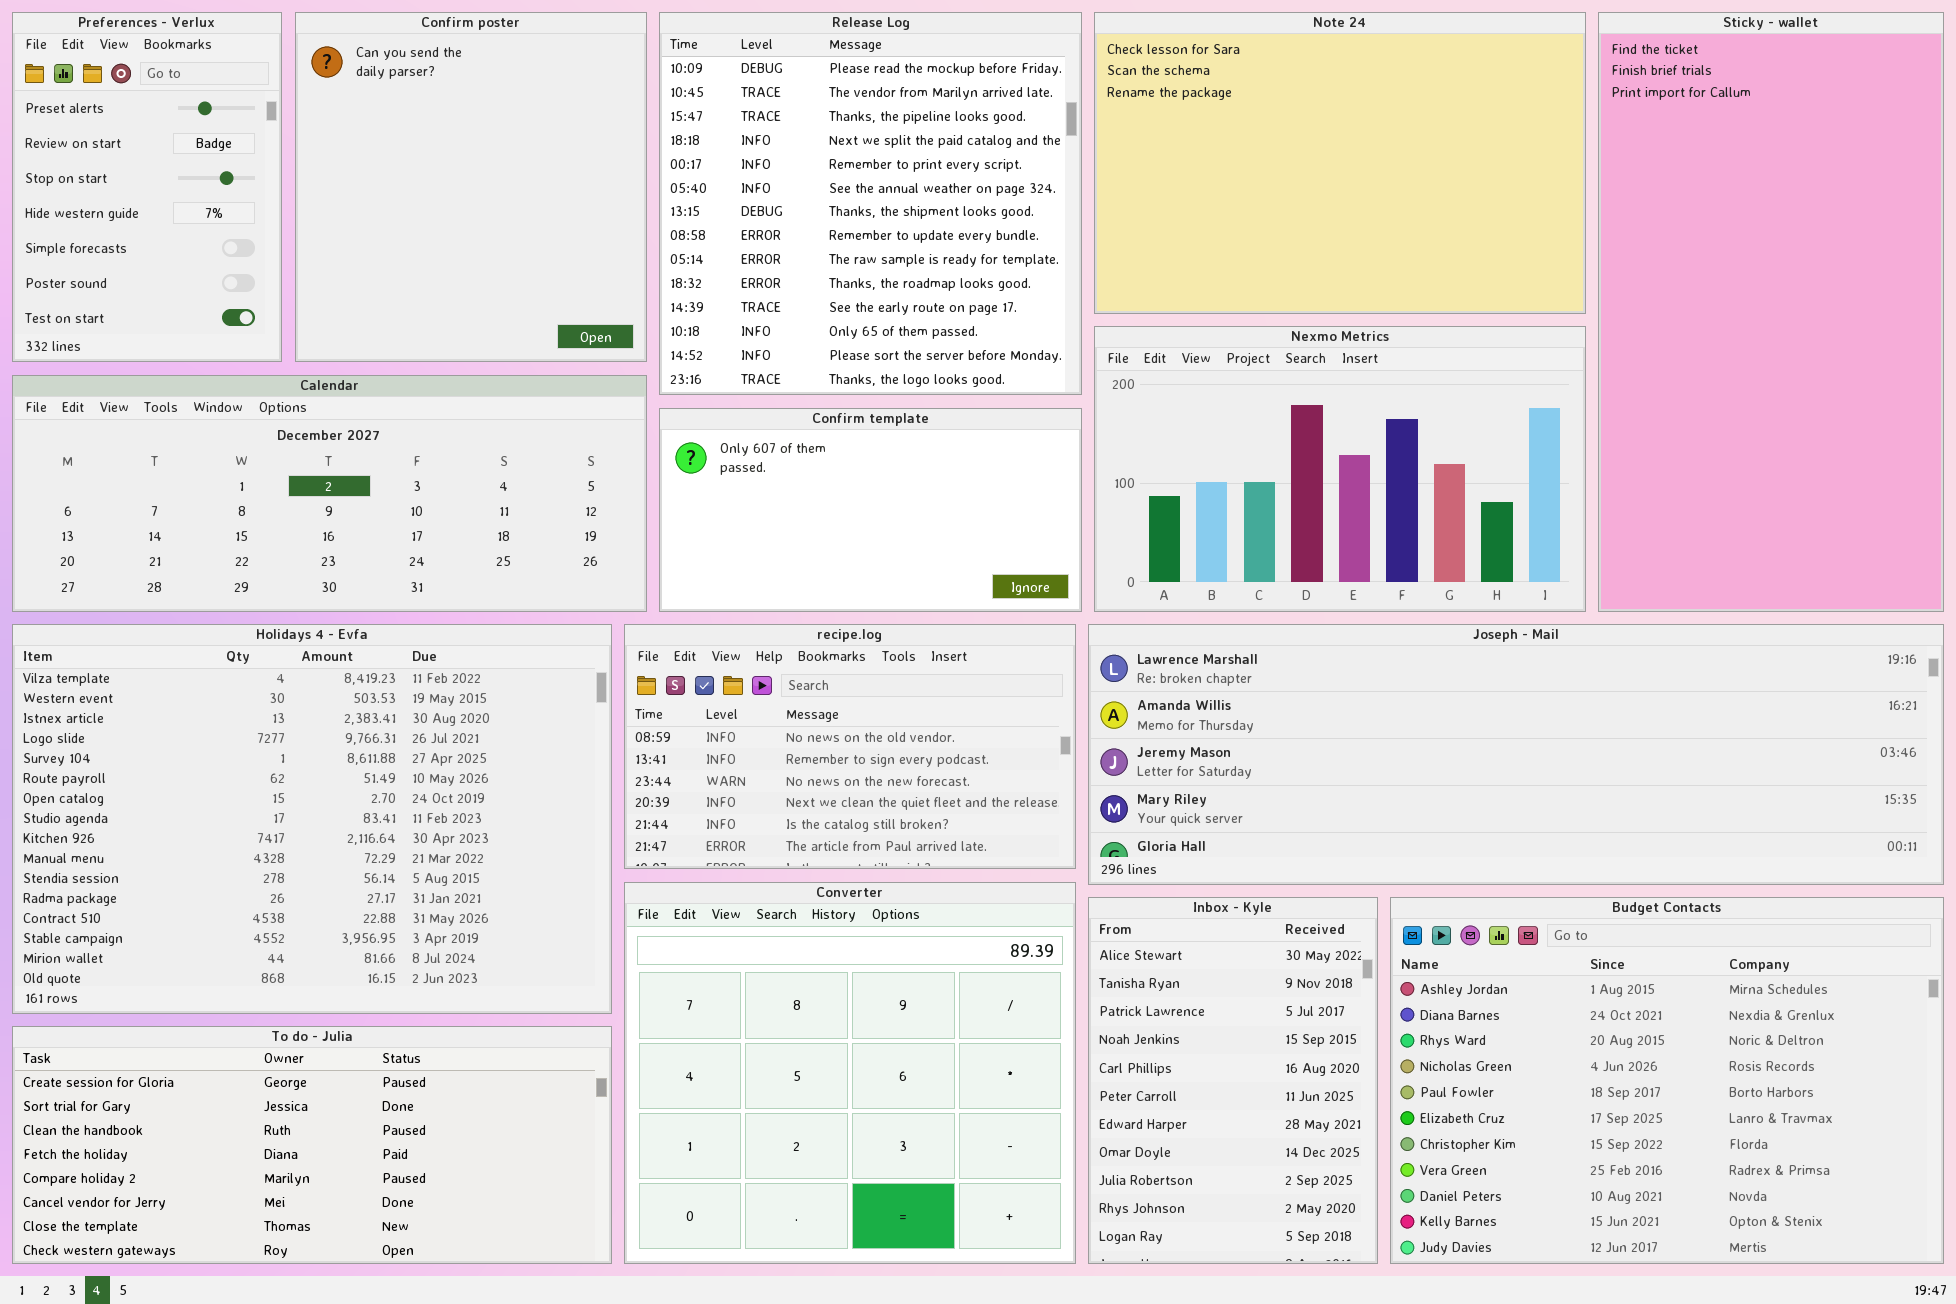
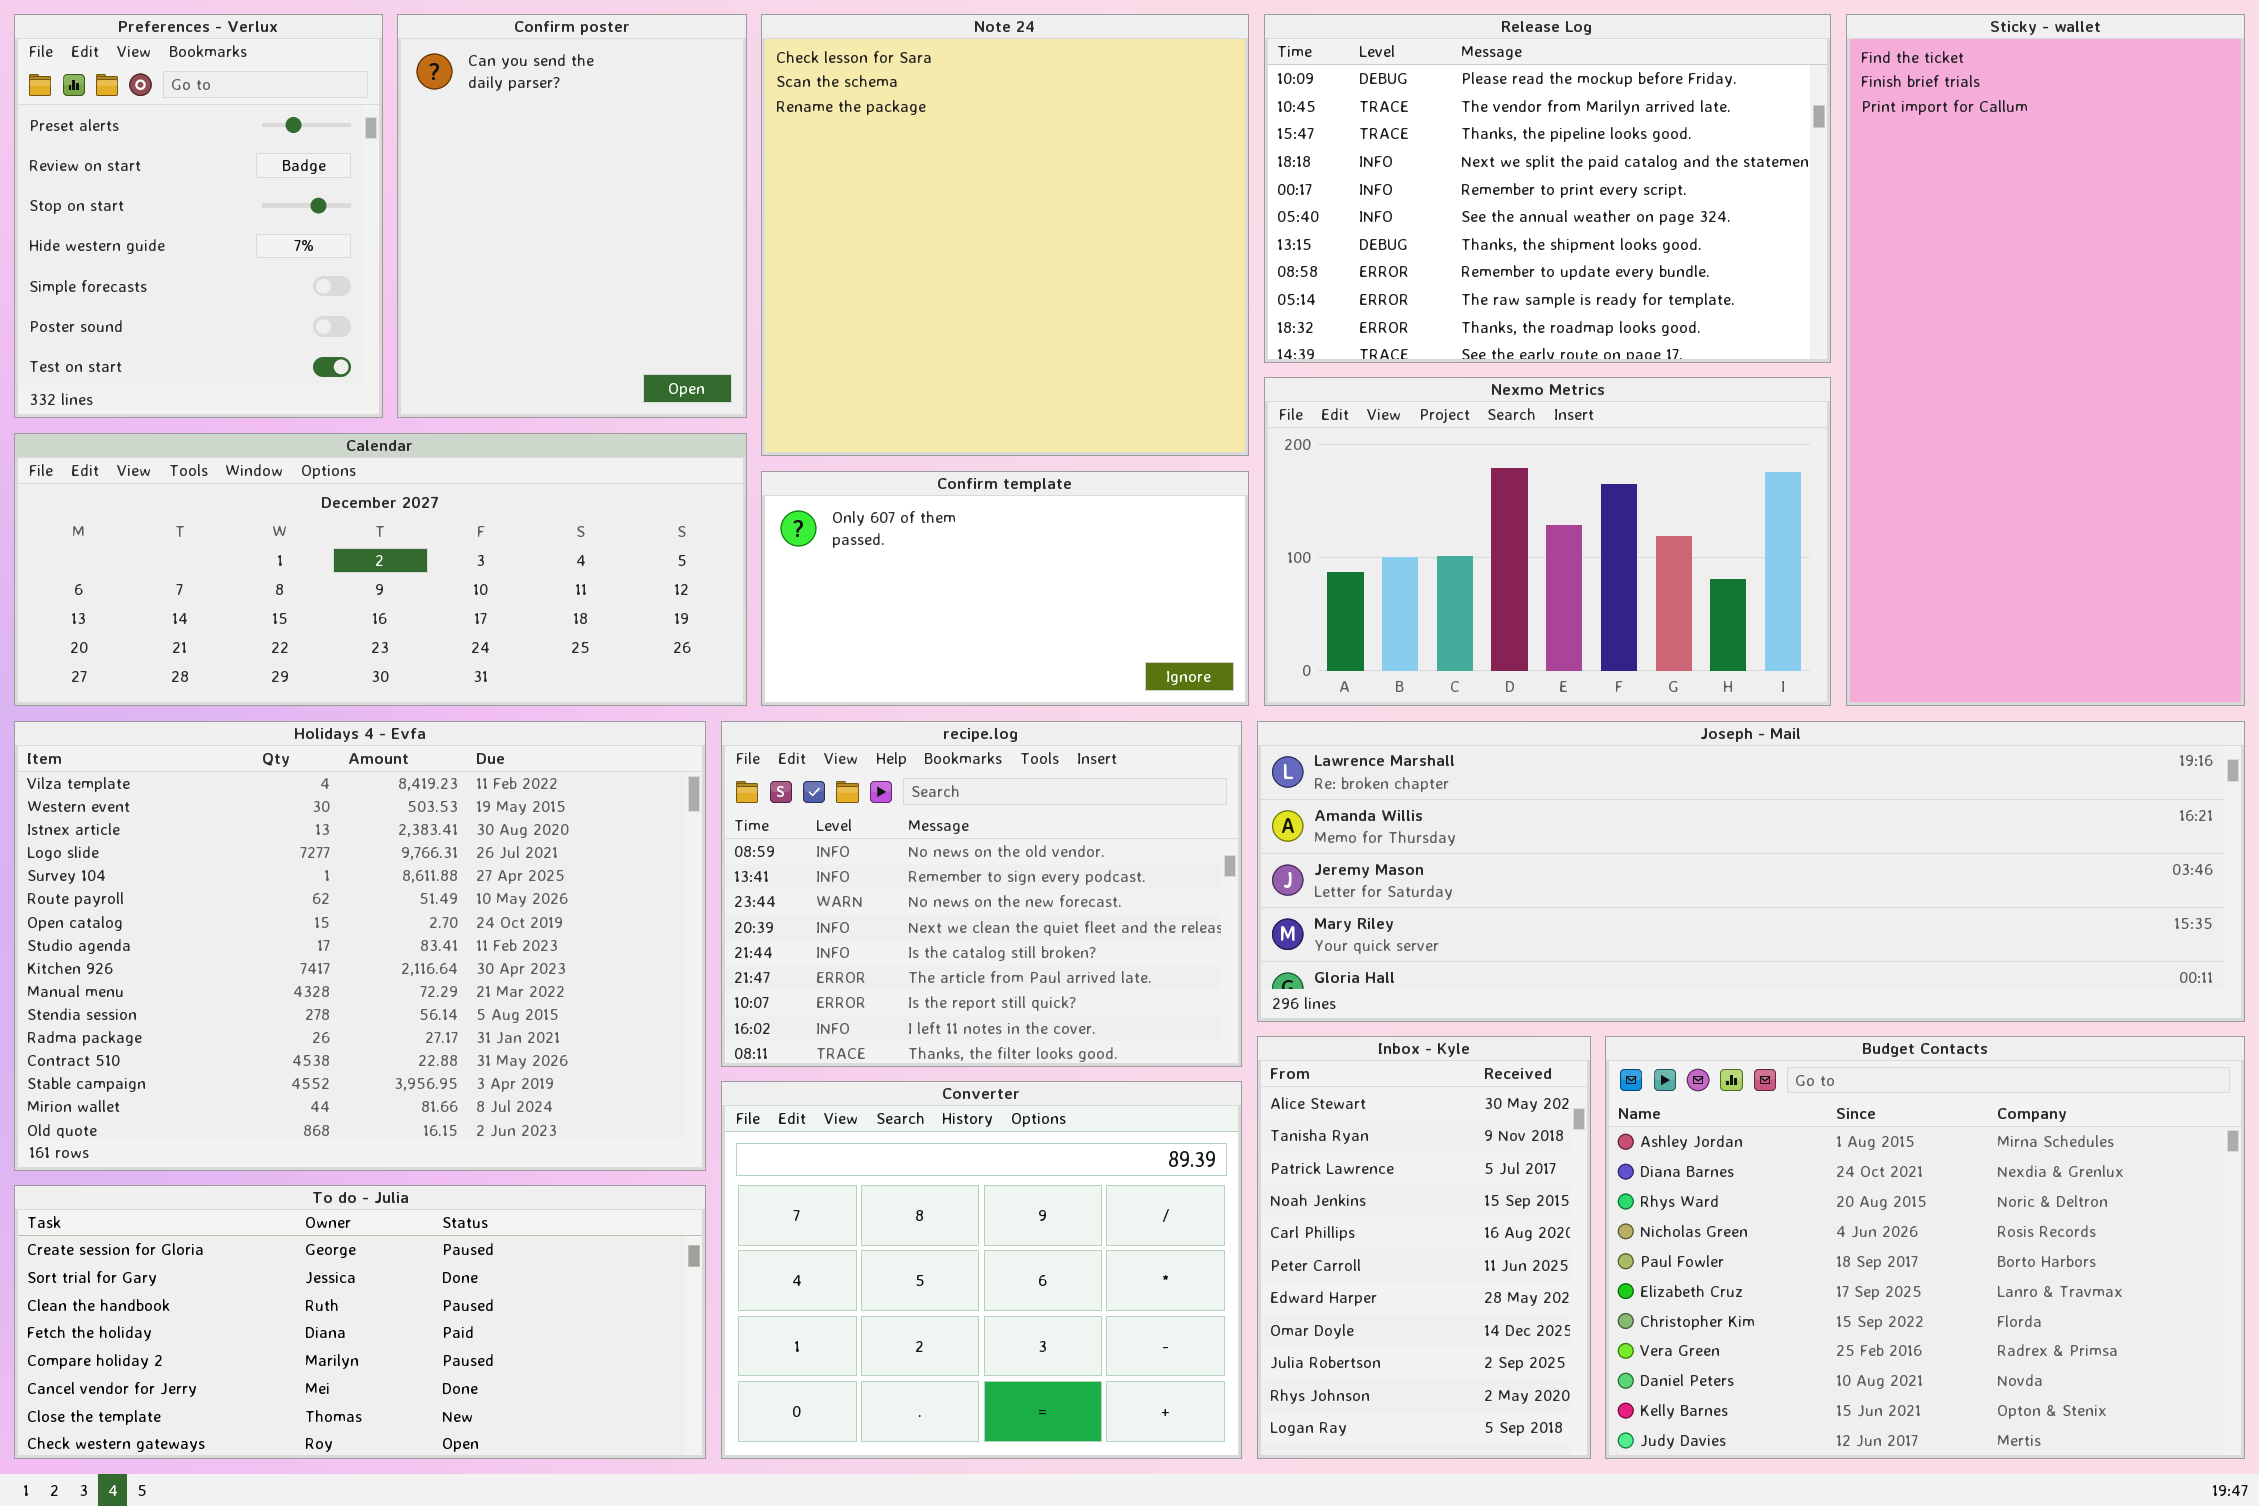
Preferences - Verlux: [12,12,282,362] -> [14,14,383,418], resized
Confirm poster: [295,12,647,362] -> [397,14,747,418], resized
Release Log: [659,12,1082,395] -> [1264,14,1831,363], moved, resized
Note 24: [1094,12,1586,314] -> [761,14,1249,456], moved, resized
recipe.log: [624,624,1076,869] -> [721,721,1242,1067], resized
Converter: [624,882,1076,1264] -> [721,1081,1242,1459], resized

